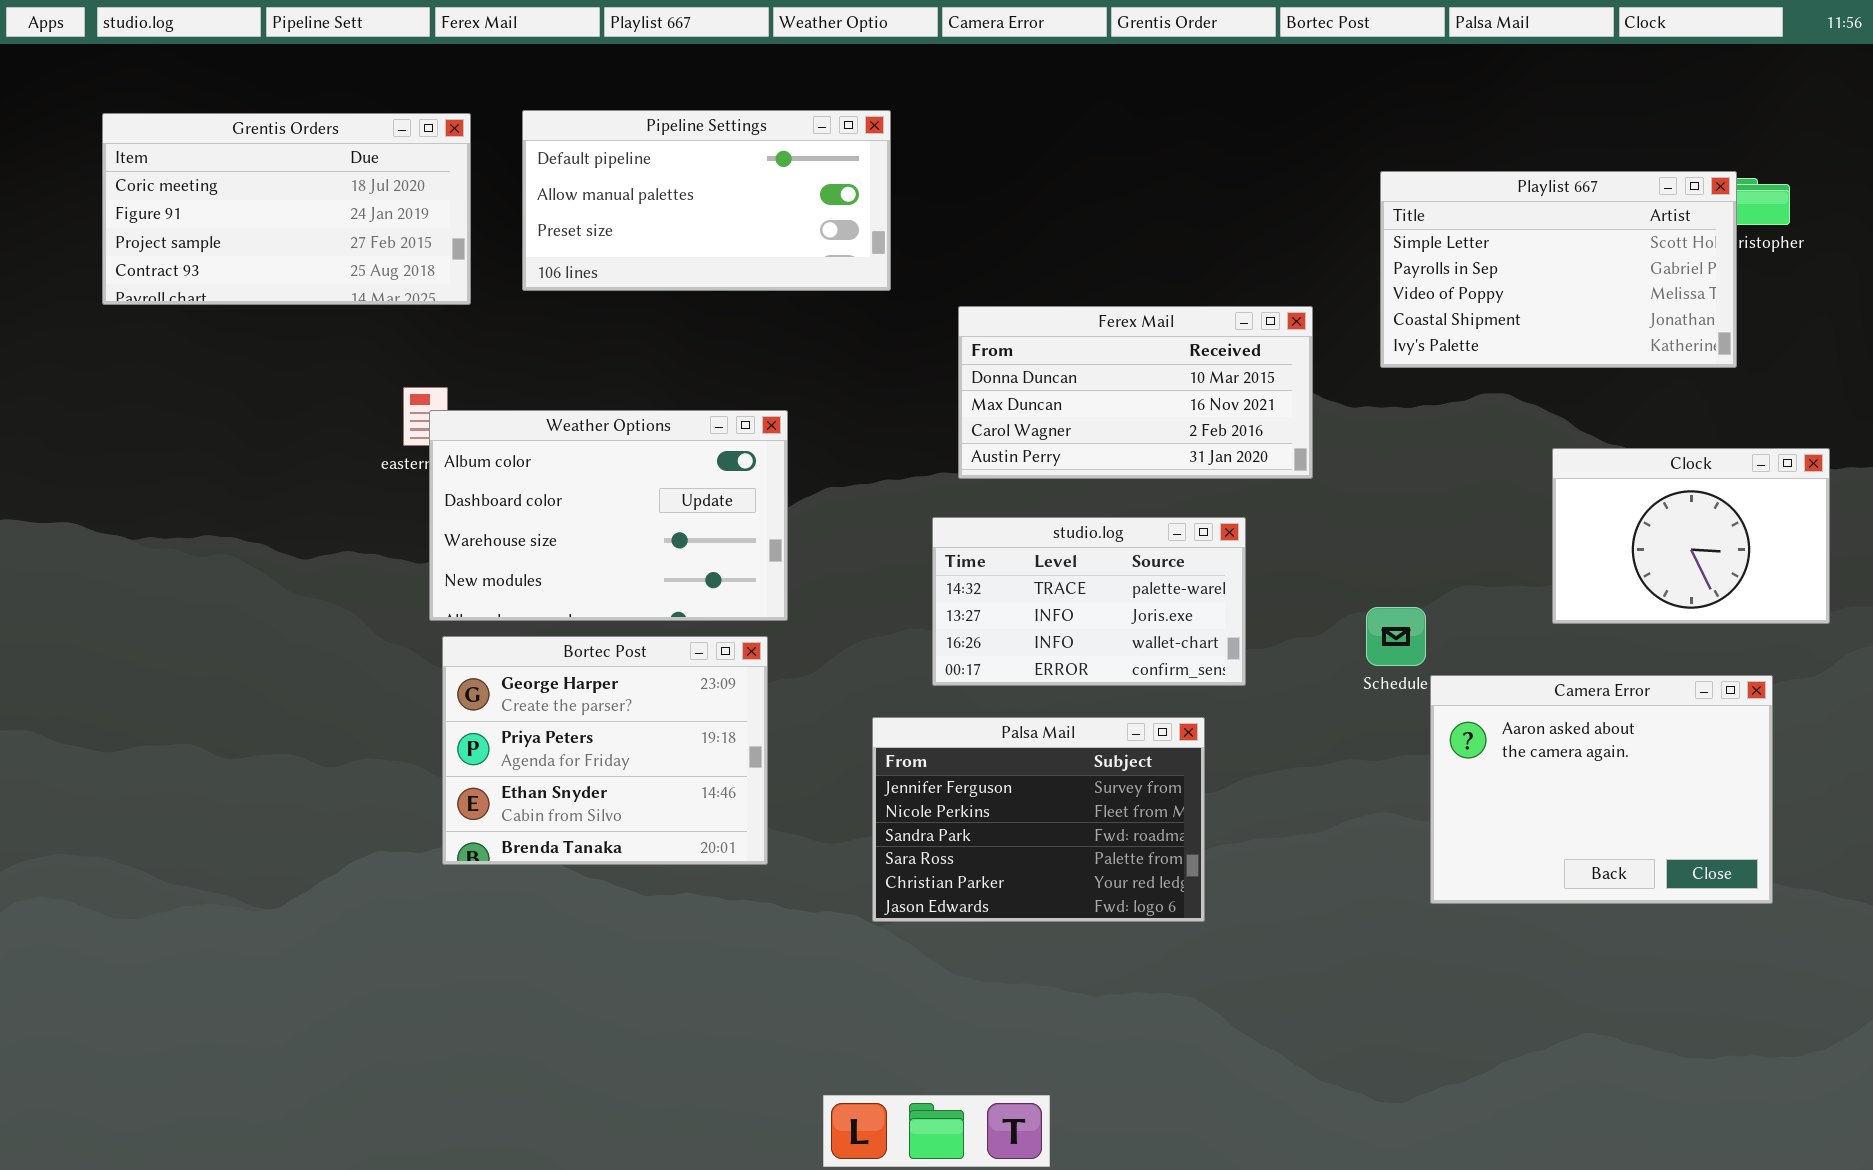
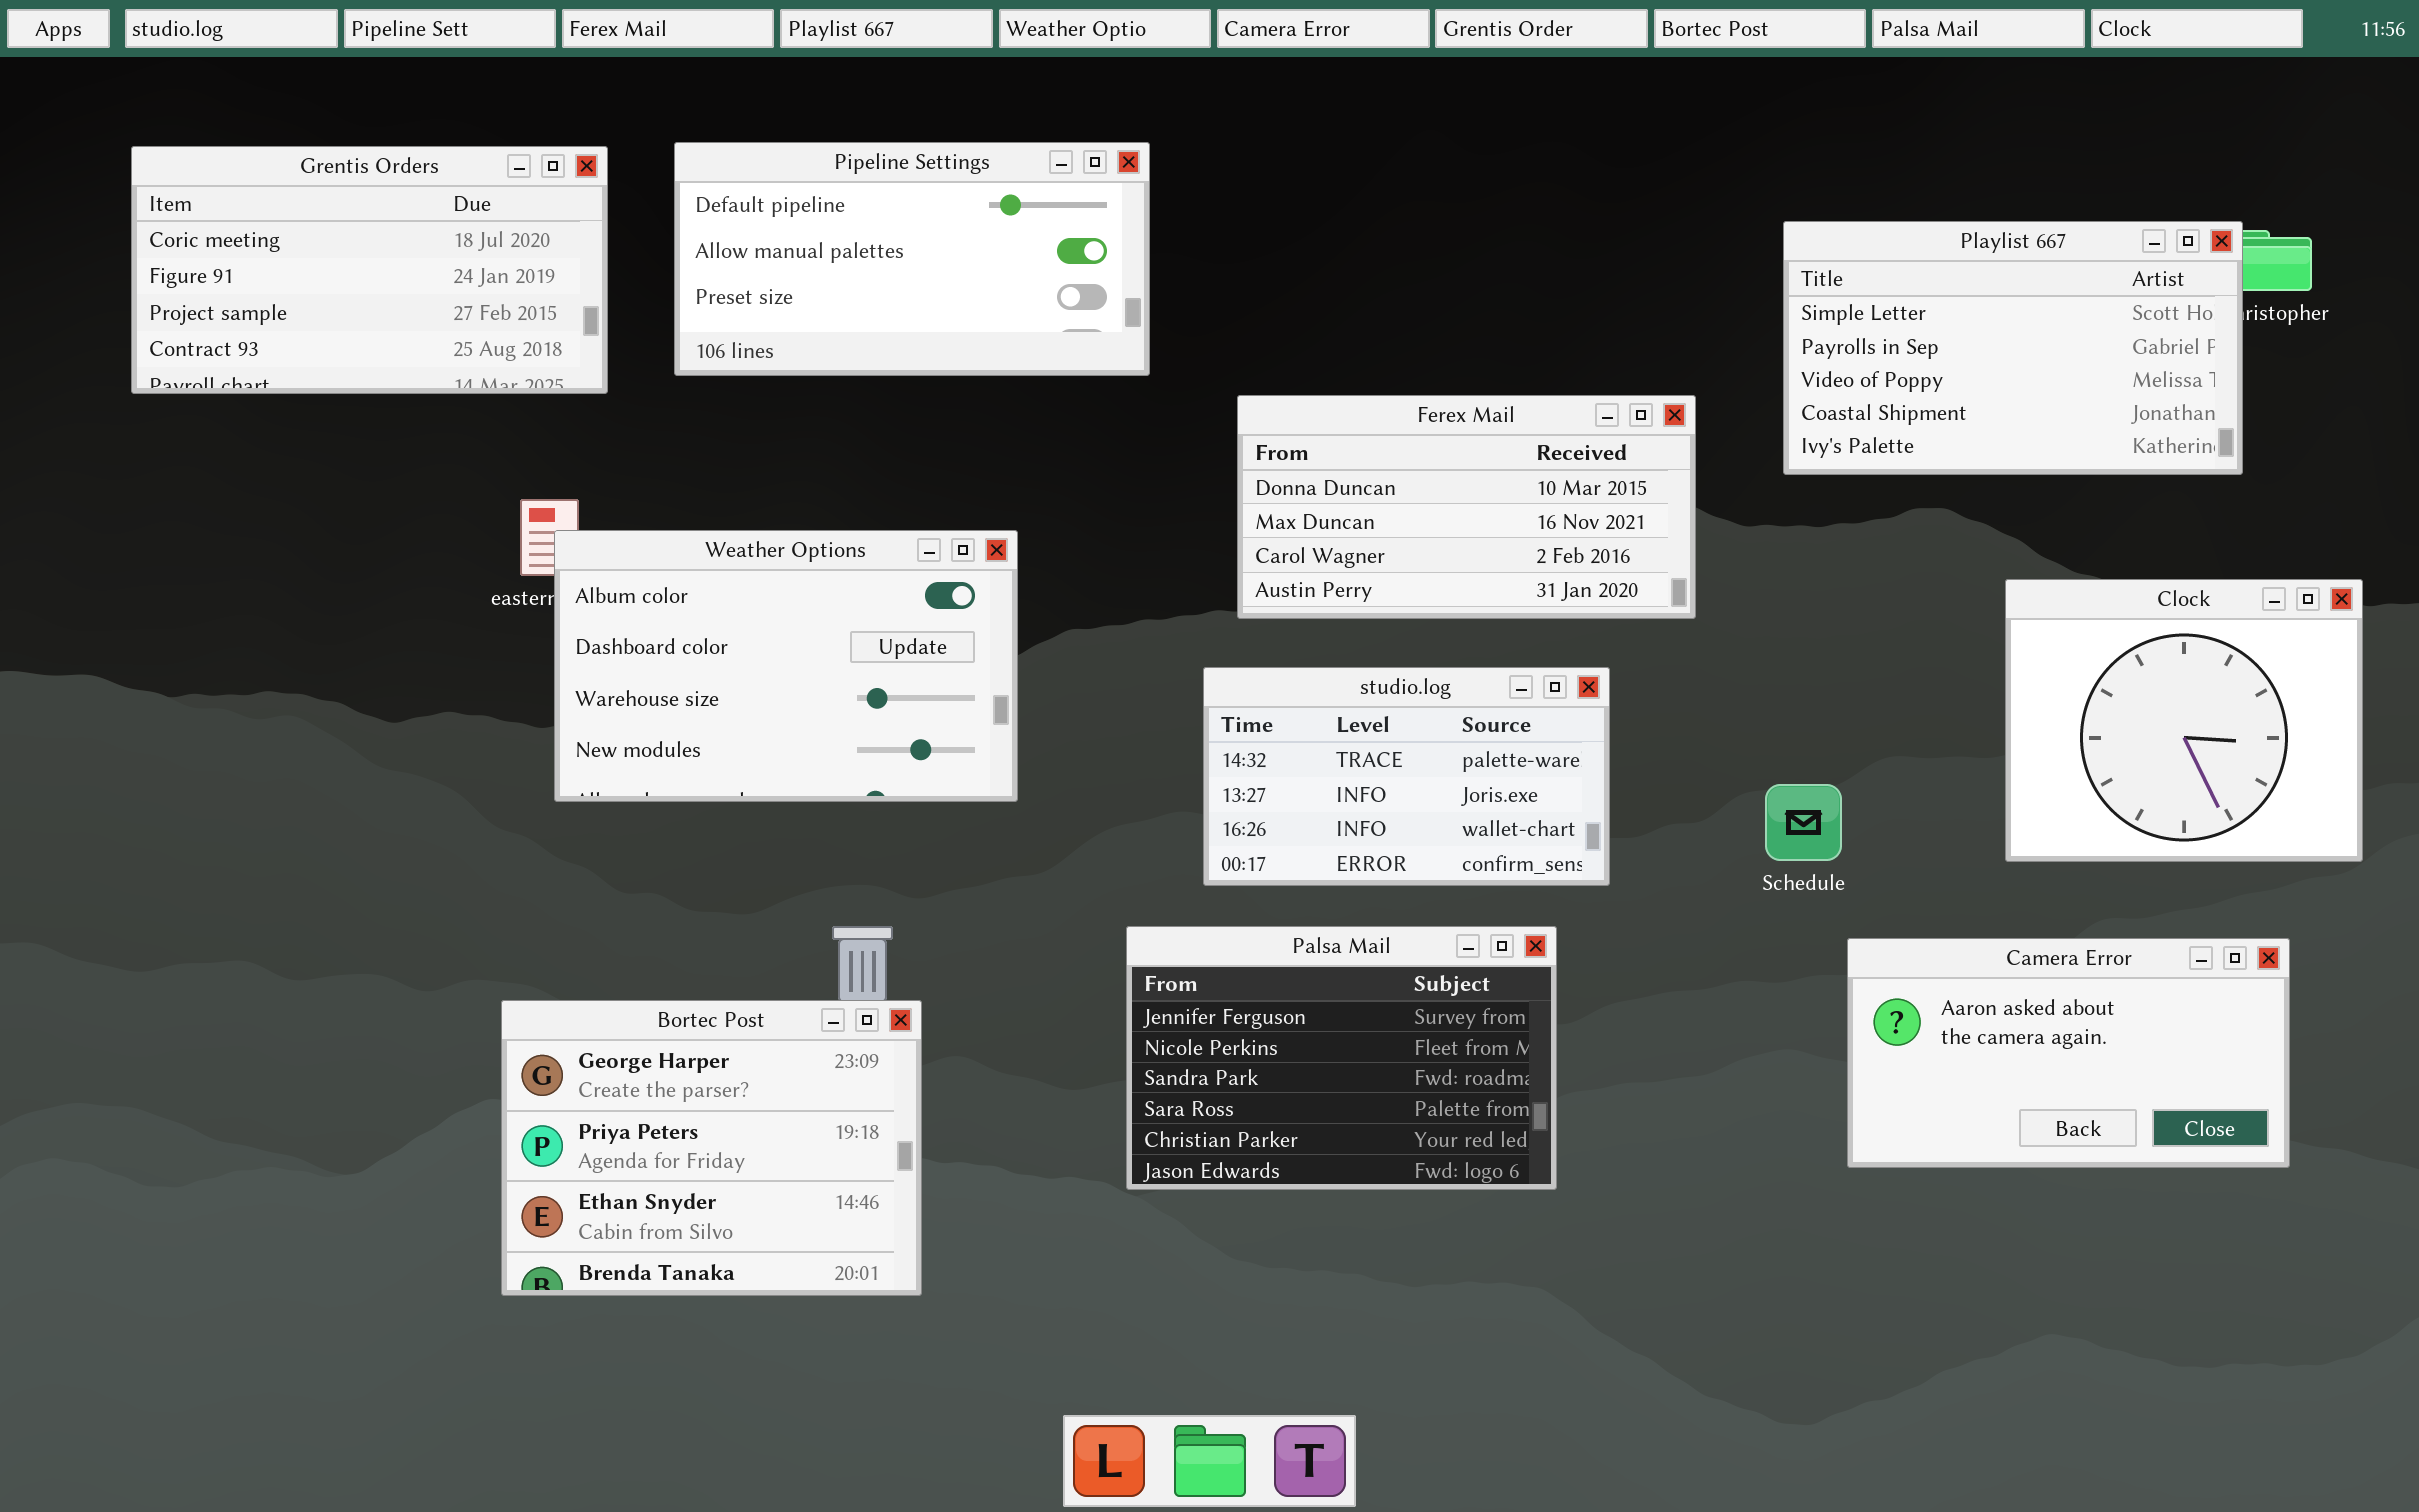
Clock: [1552,448,1830,624] -> [2005,579,2363,862], resized
Bortec Post: [442,636,768,865] -> [501,1000,922,1296], moved
Camera Error: [1430,675,1773,904] -> [1847,938,2290,1168], resized

